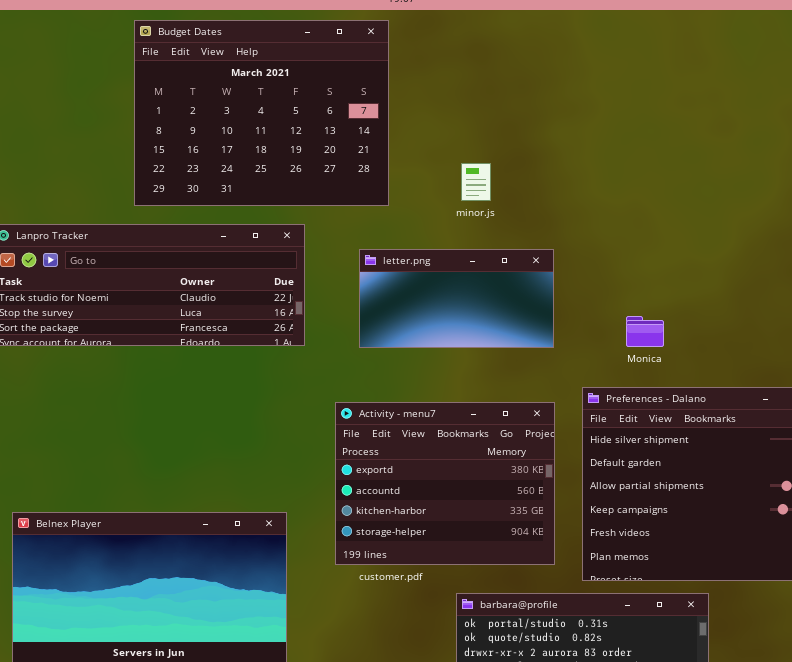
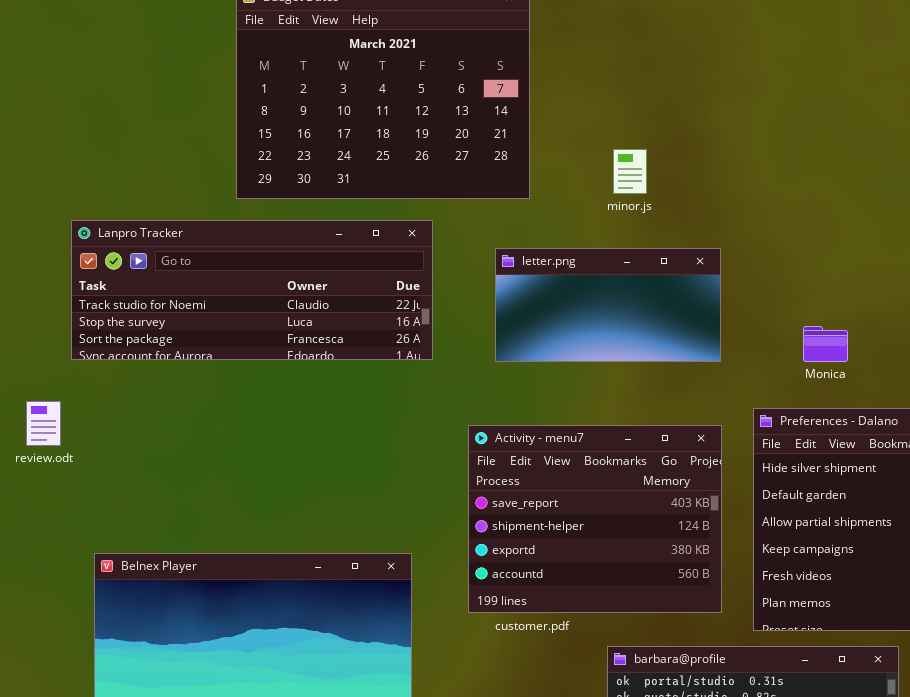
Activity - menu7: [335,402,555,565] -> [468,425,722,613], scrolled up 2 rows

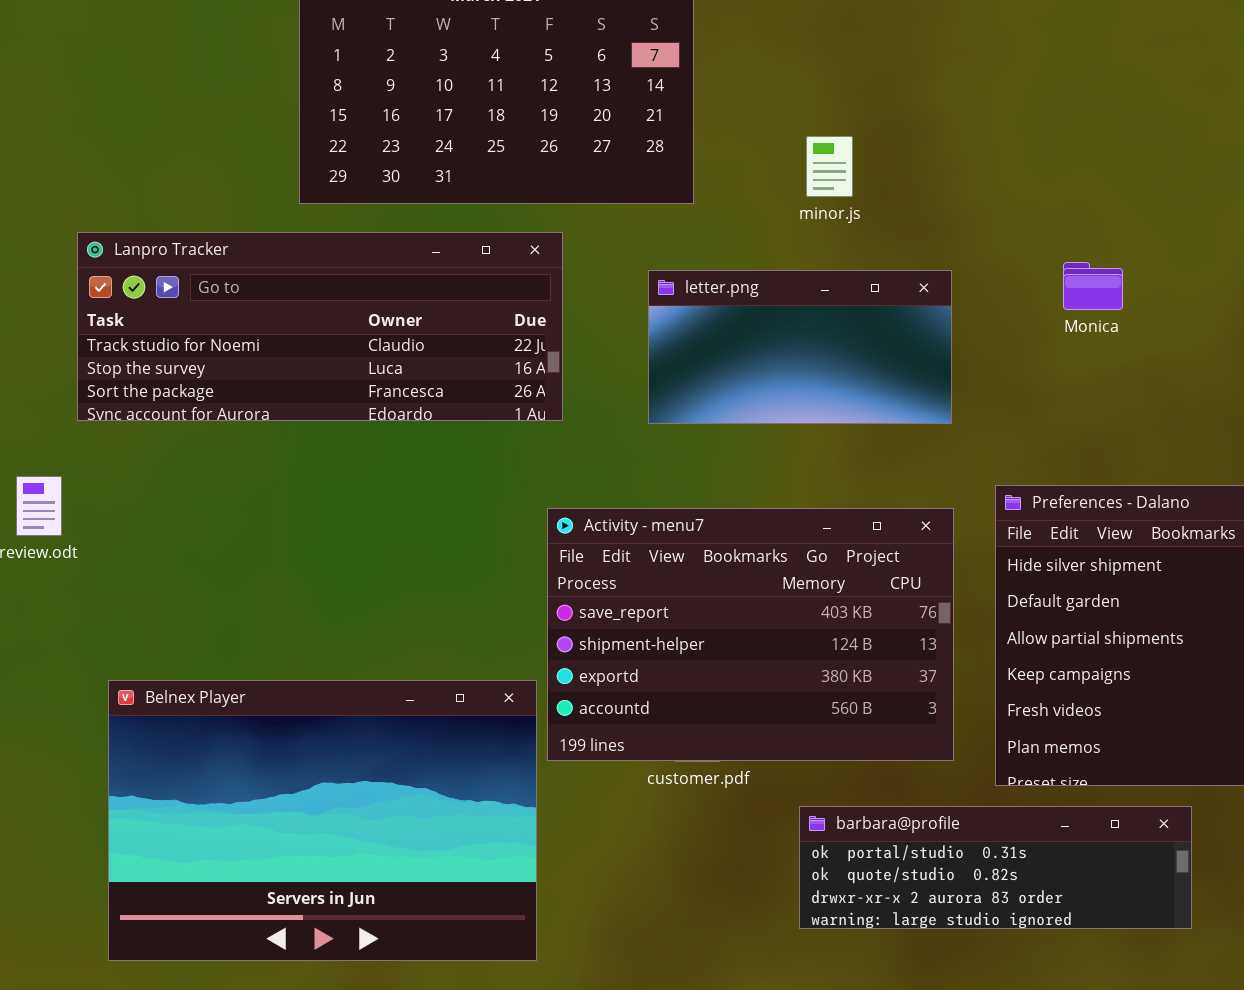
Monica: [803,326,848,362] -> [1063,262,1123,310], moved
Activity - menu7: [468,425,722,613] -> [547,508,954,761], resized

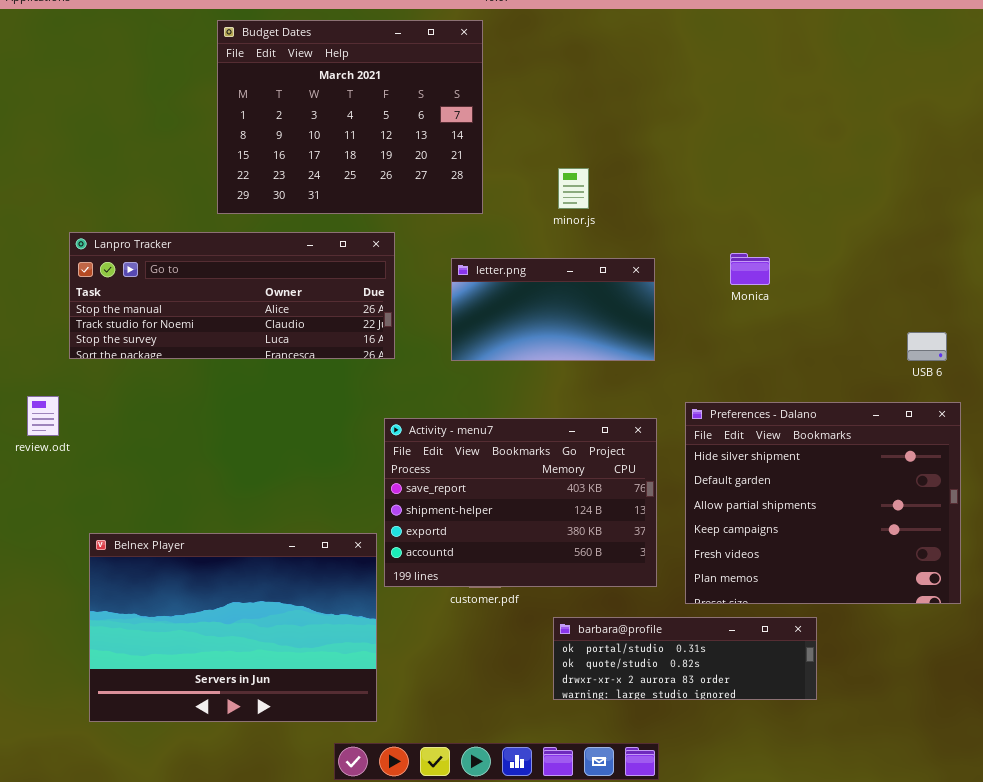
Lanpro Tracker: [77,232,563,421] -> [69,232,395,359], scrolled up 1 row

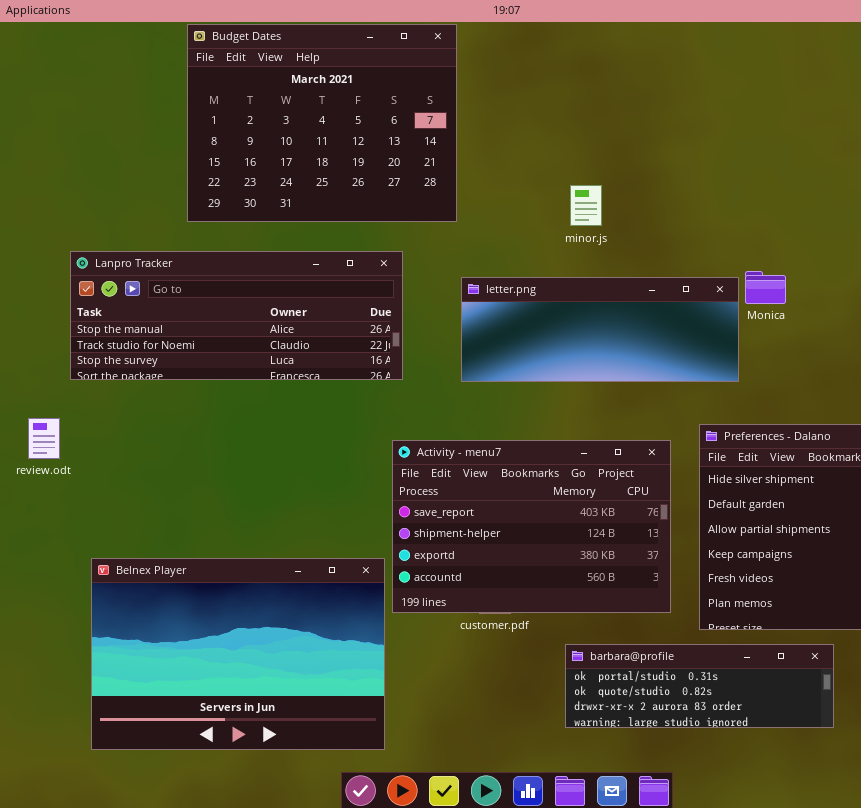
Budget Dates: [217,20,483,214] -> [187,24,457,222], moved
letter.png: [451,258,655,361] -> [461,277,739,382], resized

